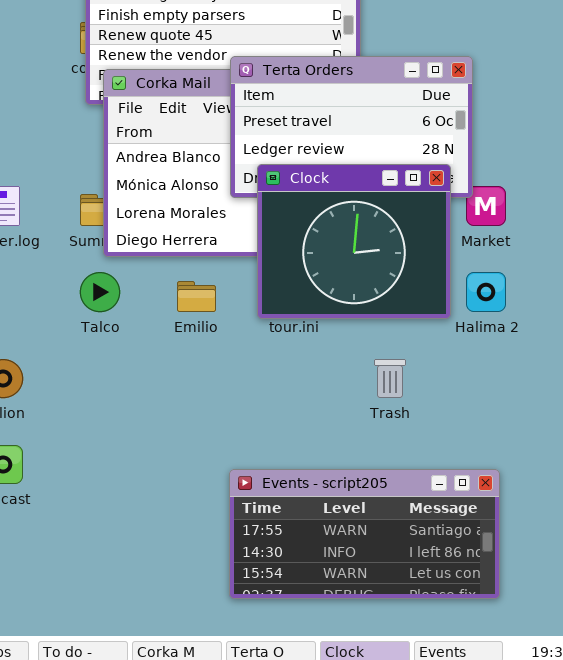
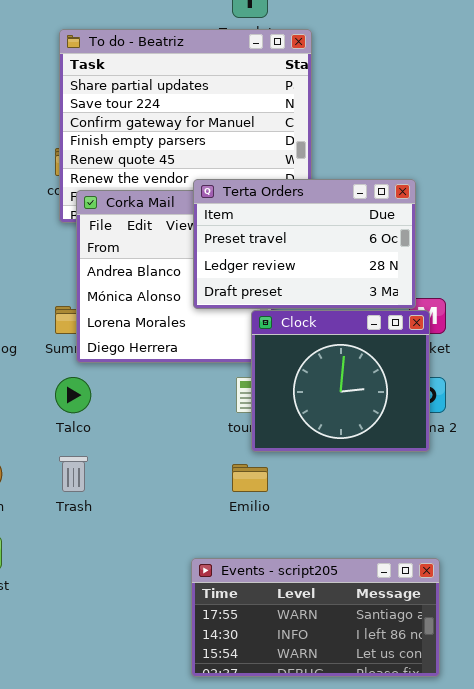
Clock: [257,164,451,319] -> [251,310,430,452], moved
Emilio: [177,281,216,312] -> [232,464,268,492], moved
Trash: [374,359,406,398] -> [59,456,88,492], moved

